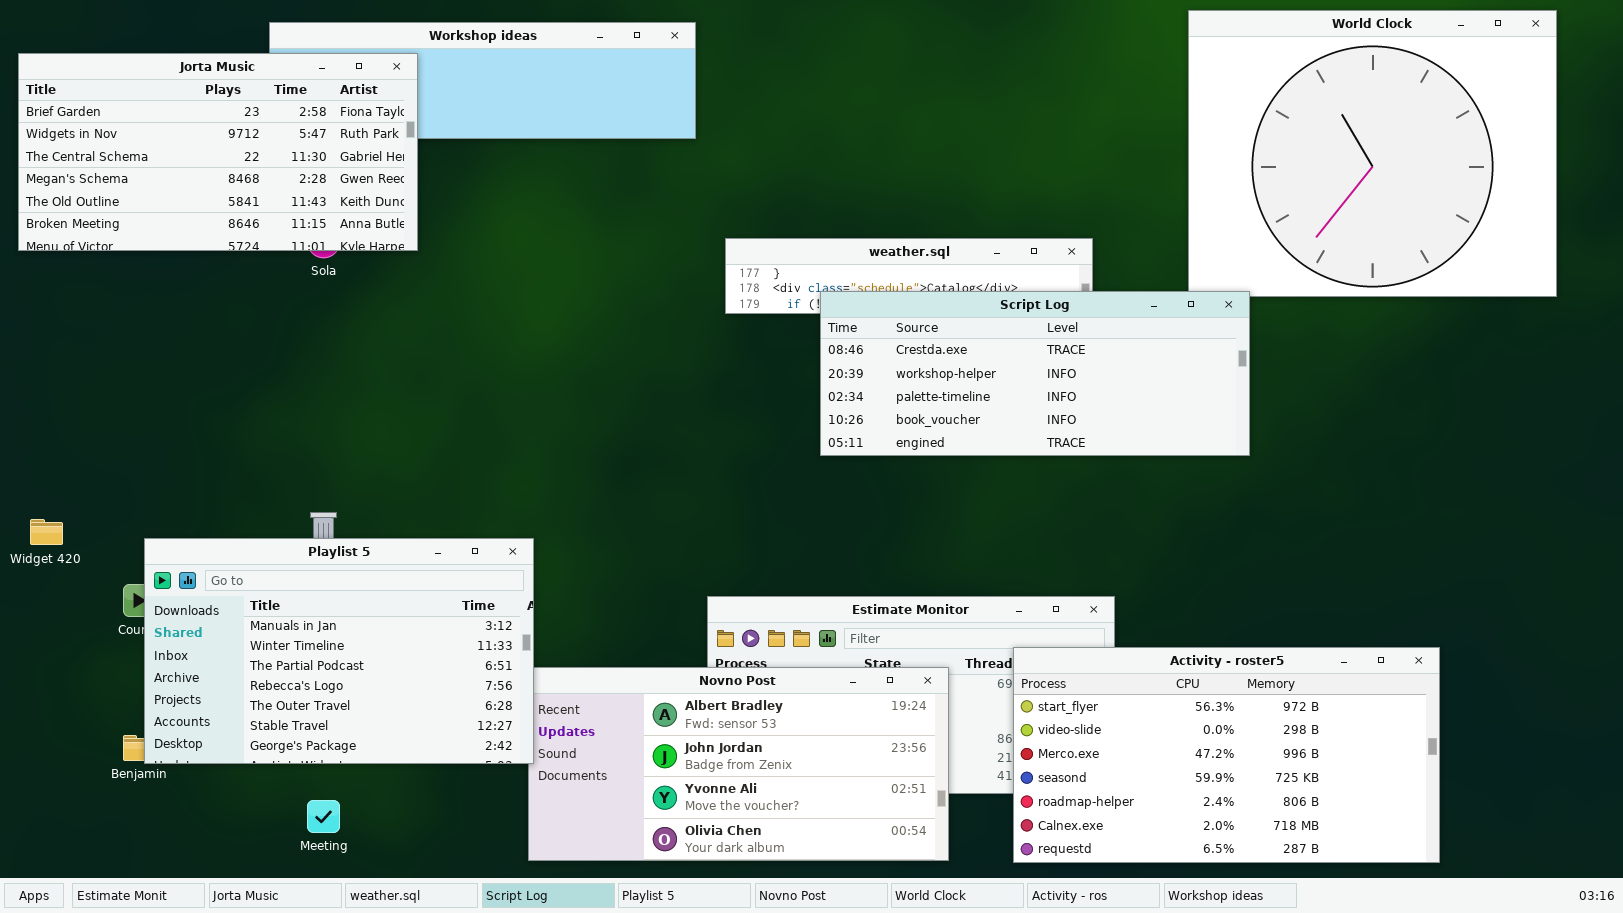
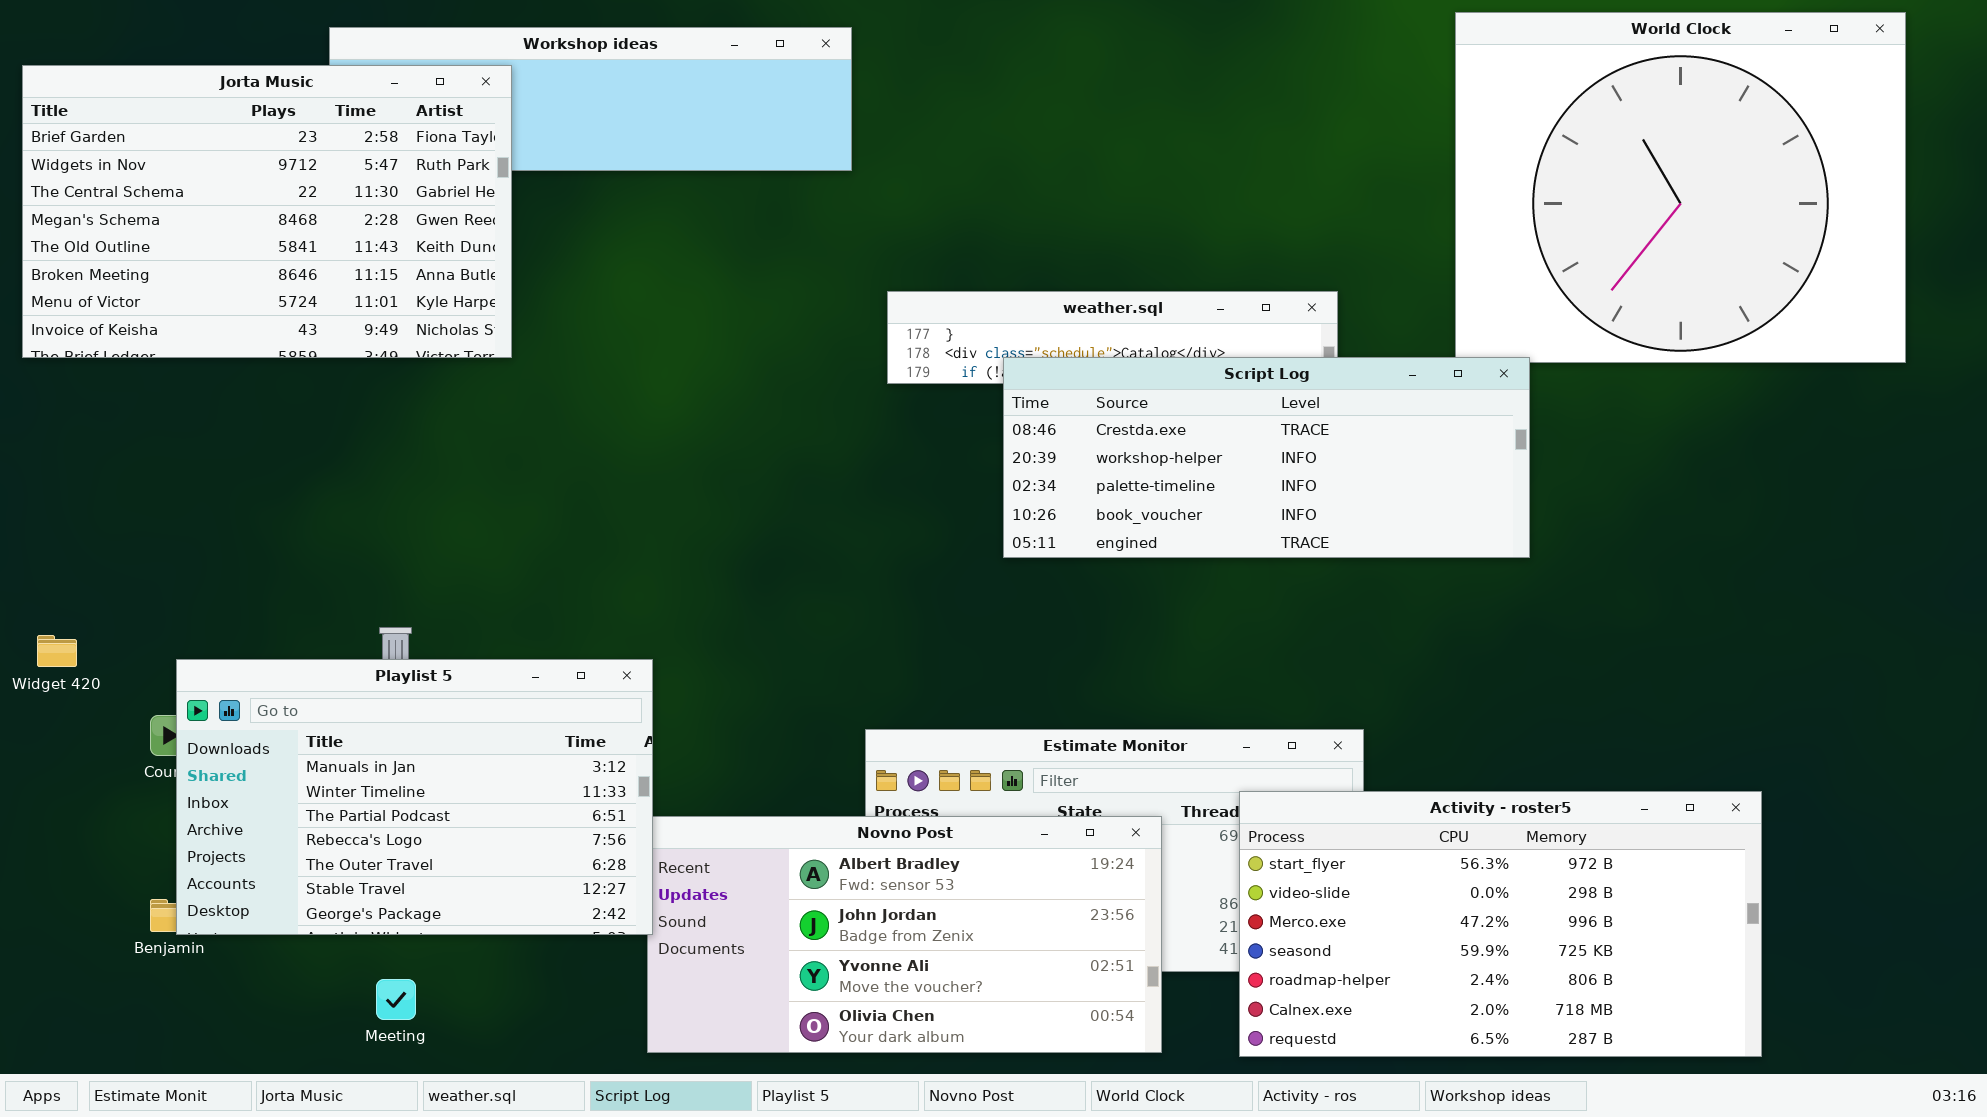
Jorta Music: [18,53,418,251] -> [22,65,512,358], resized

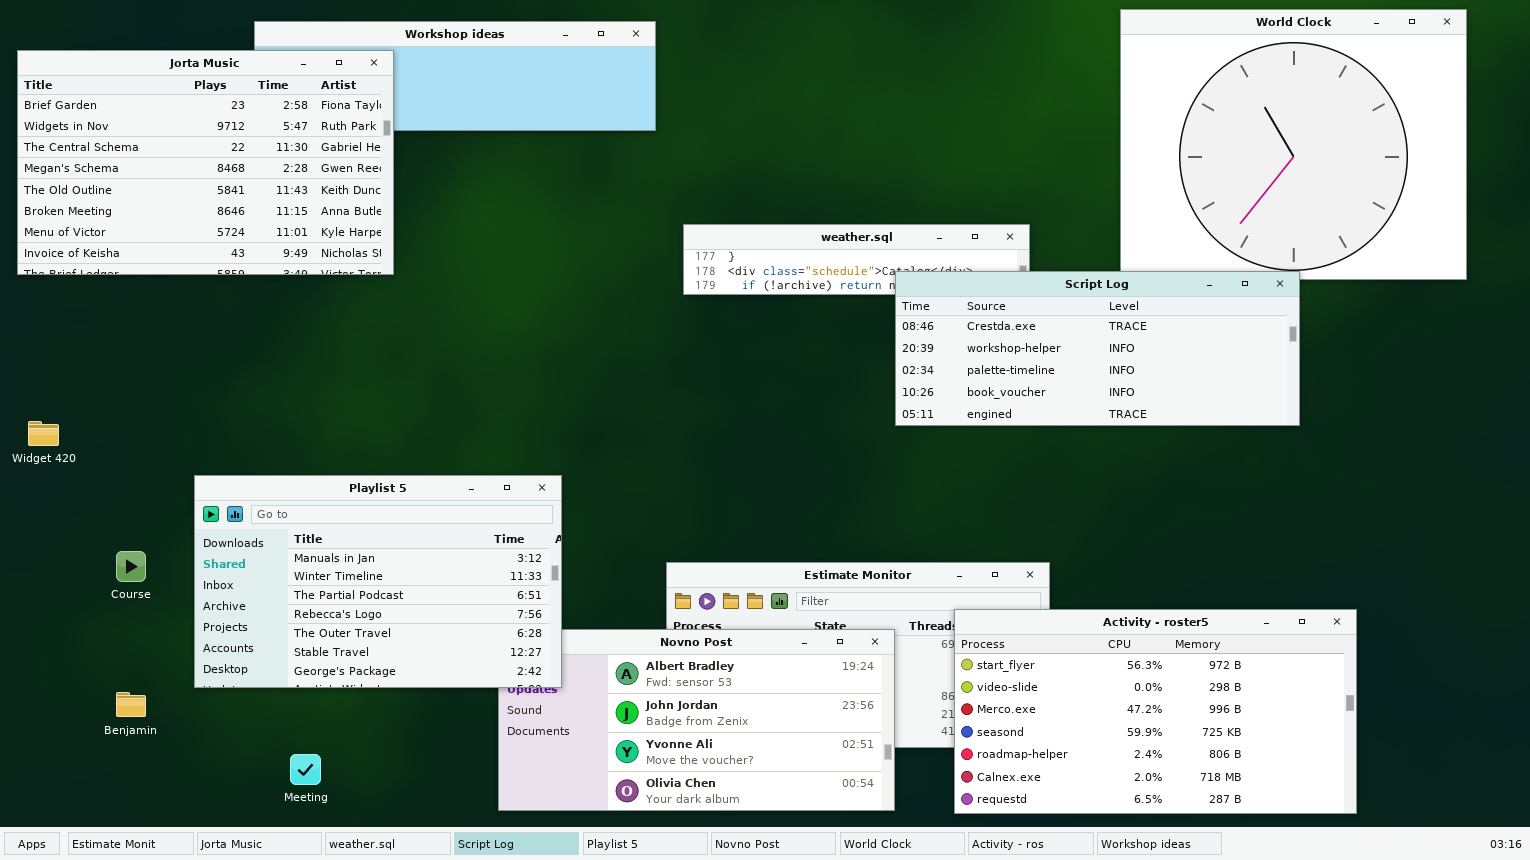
Script Log: [1003,357,1530,558] -> [895,271,1300,426], moved
Widget 420: [37,635,77,667] -> [28,421,59,446], moved
Playlist 5: [176,659,653,935] -> [194,475,562,688], moved

